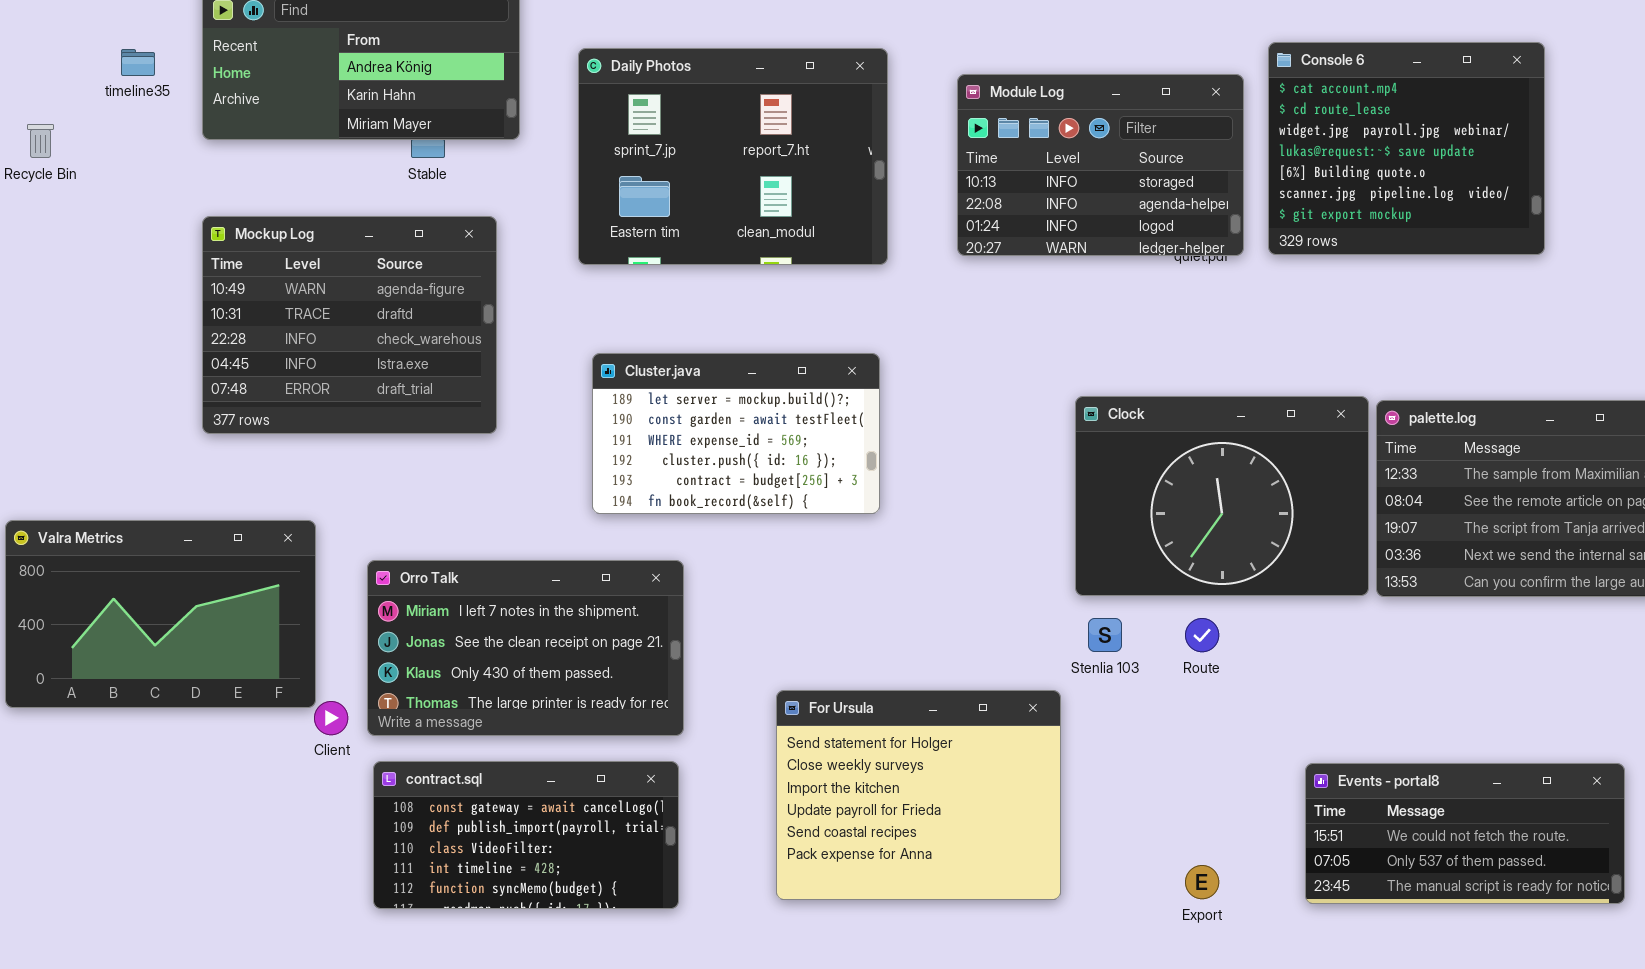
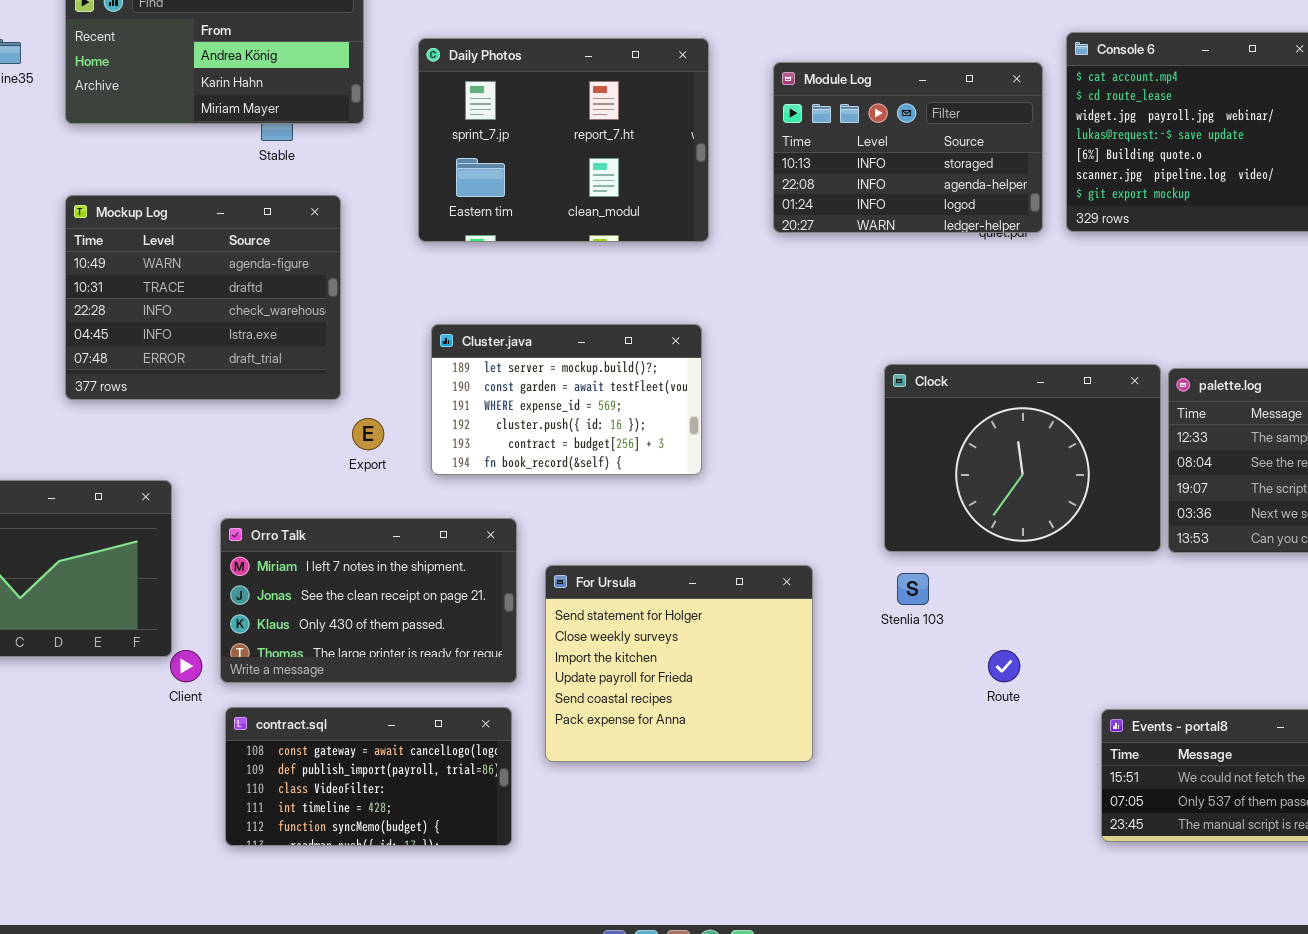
Route: [1185,618,1219,652] -> [988,650,1020,682], moved
For Ursula: [776,690,1061,900] -> [545,565,813,762], moved
Export: [1185,865,1219,899] -> [352,418,384,450], moved

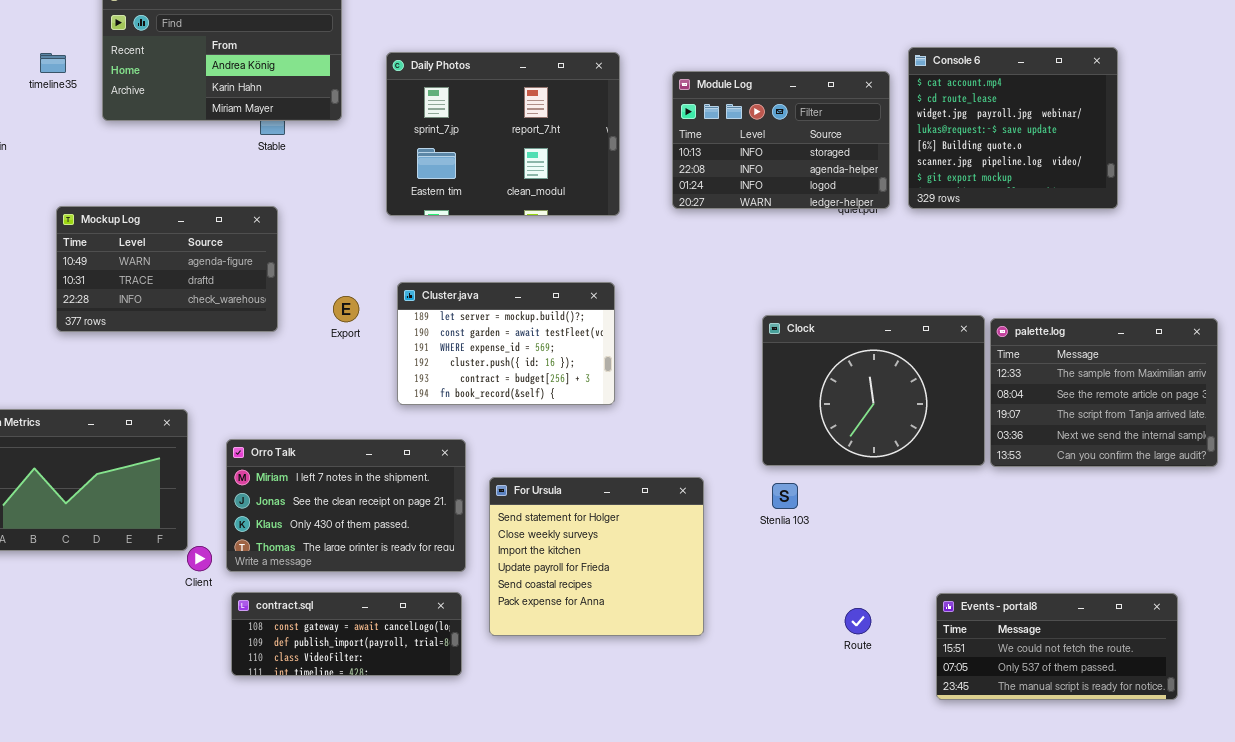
Mockup Log: [65,195,341,400] -> [56,206,278,332], moved, resized
Export: [352,418,384,450] -> [333,296,359,322], moved
Route: [988,650,1020,682] -> [845,608,871,634], moved
contract.sql: [225,707,512,846] -> [231,592,462,676], resized

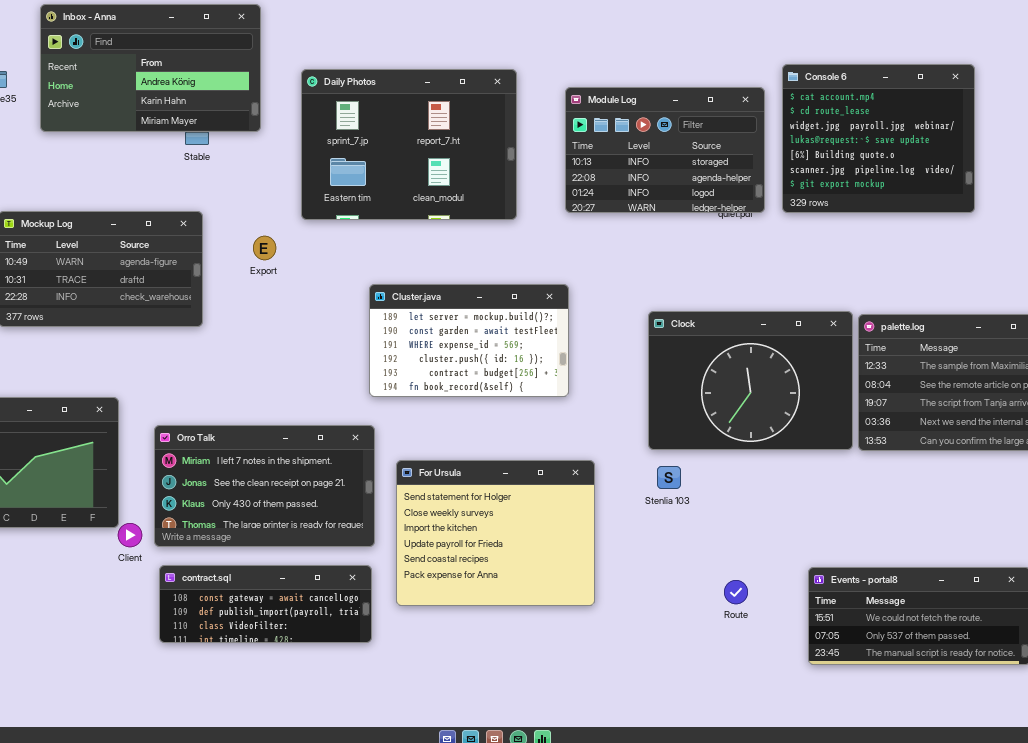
Cluster.java: [397,282,615,405] -> [369,284,569,397], moved
Export: [333,296,359,322] -> [253,236,276,260], moved

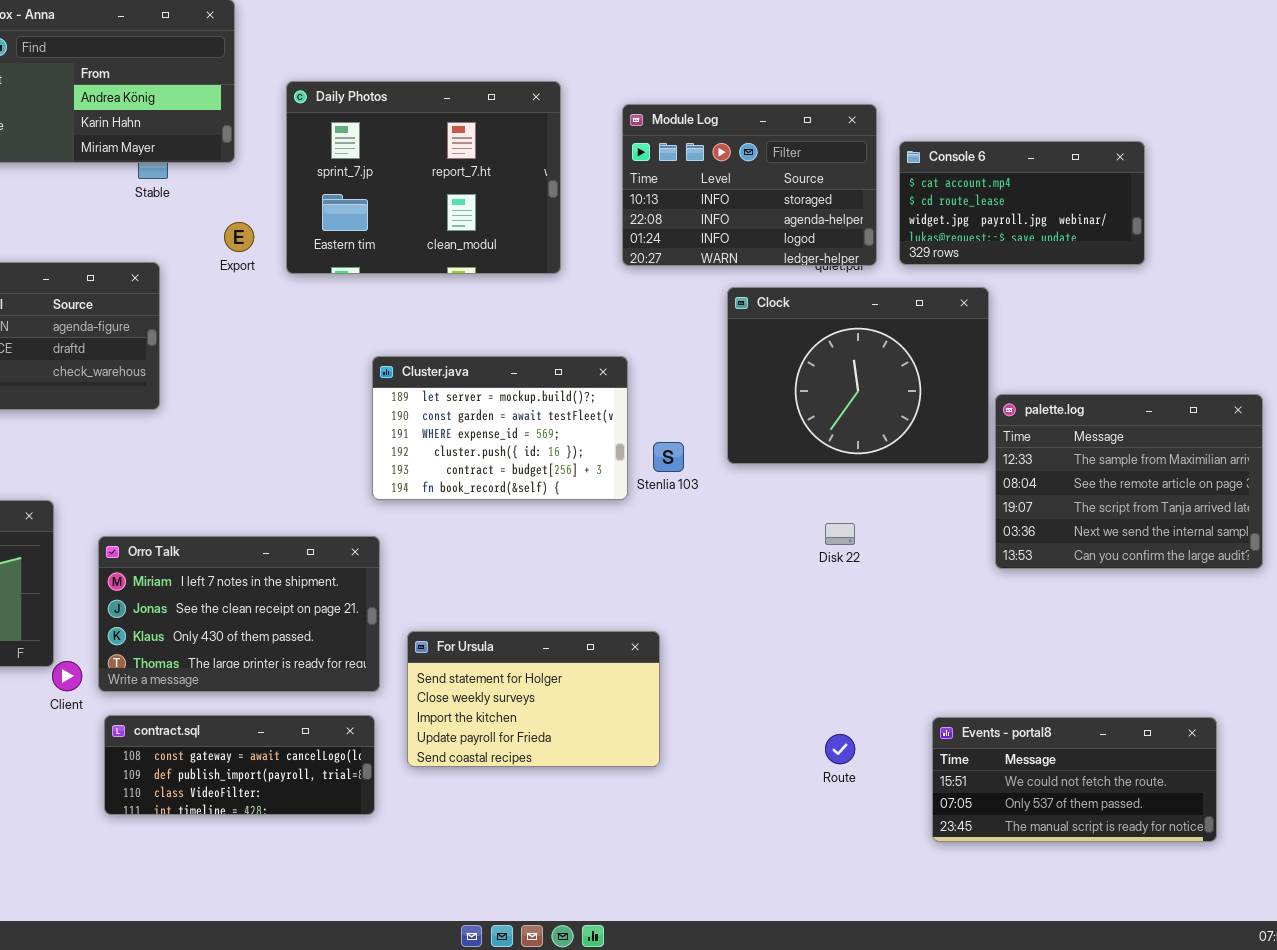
Console 6: [782,64,975,213] -> [899,141,1145,265], resized
Export: [253,236,276,260] -> [224,222,254,252], moved
Clock: [648,311,853,450] -> [727,287,989,464], moved
For Ursula: [396,460,595,606] -> [407,631,660,767], resized
Stenlia 103: [657,466,681,489] -> [653,442,684,472], moved

